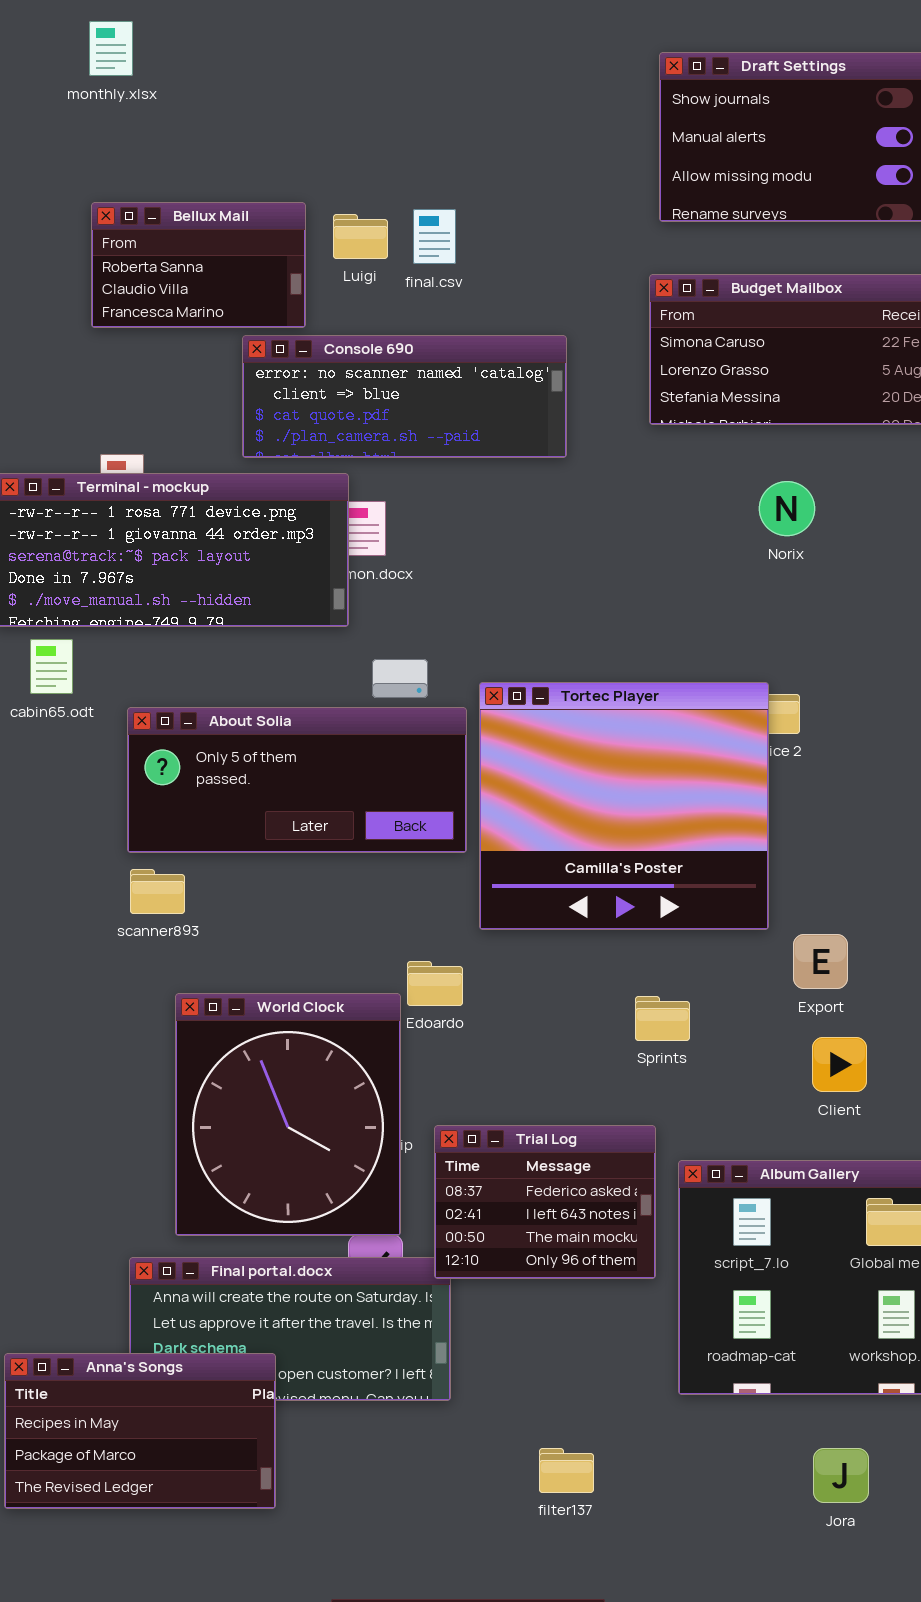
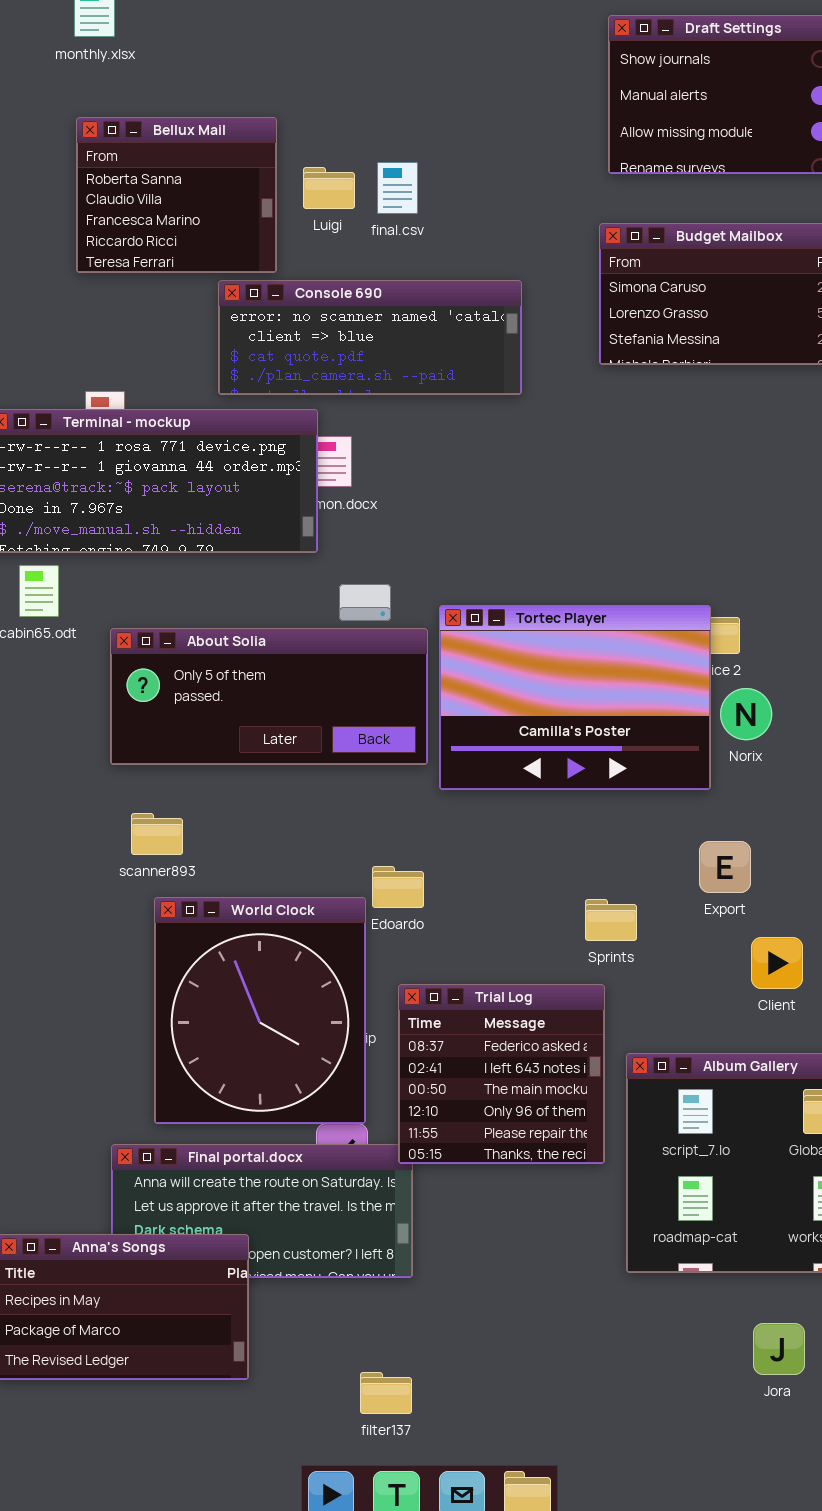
Bellux Mail: [91,202,306,328] -> [76,117,277,273], resized
Norix: [759,481,815,536] -> [720,688,772,740], moved
Tortec Player: [479,682,769,930] -> [439,605,711,790], resized
scanner893: [130,869,185,914] -> [131,813,183,855], moved
Export: [793,934,848,989] -> [699,841,751,893], moved
Trial Log: [434,1125,656,1279] -> [398,984,605,1164], resized
filter137: [539,1448,594,1493] -> [360,1372,412,1414], moved

